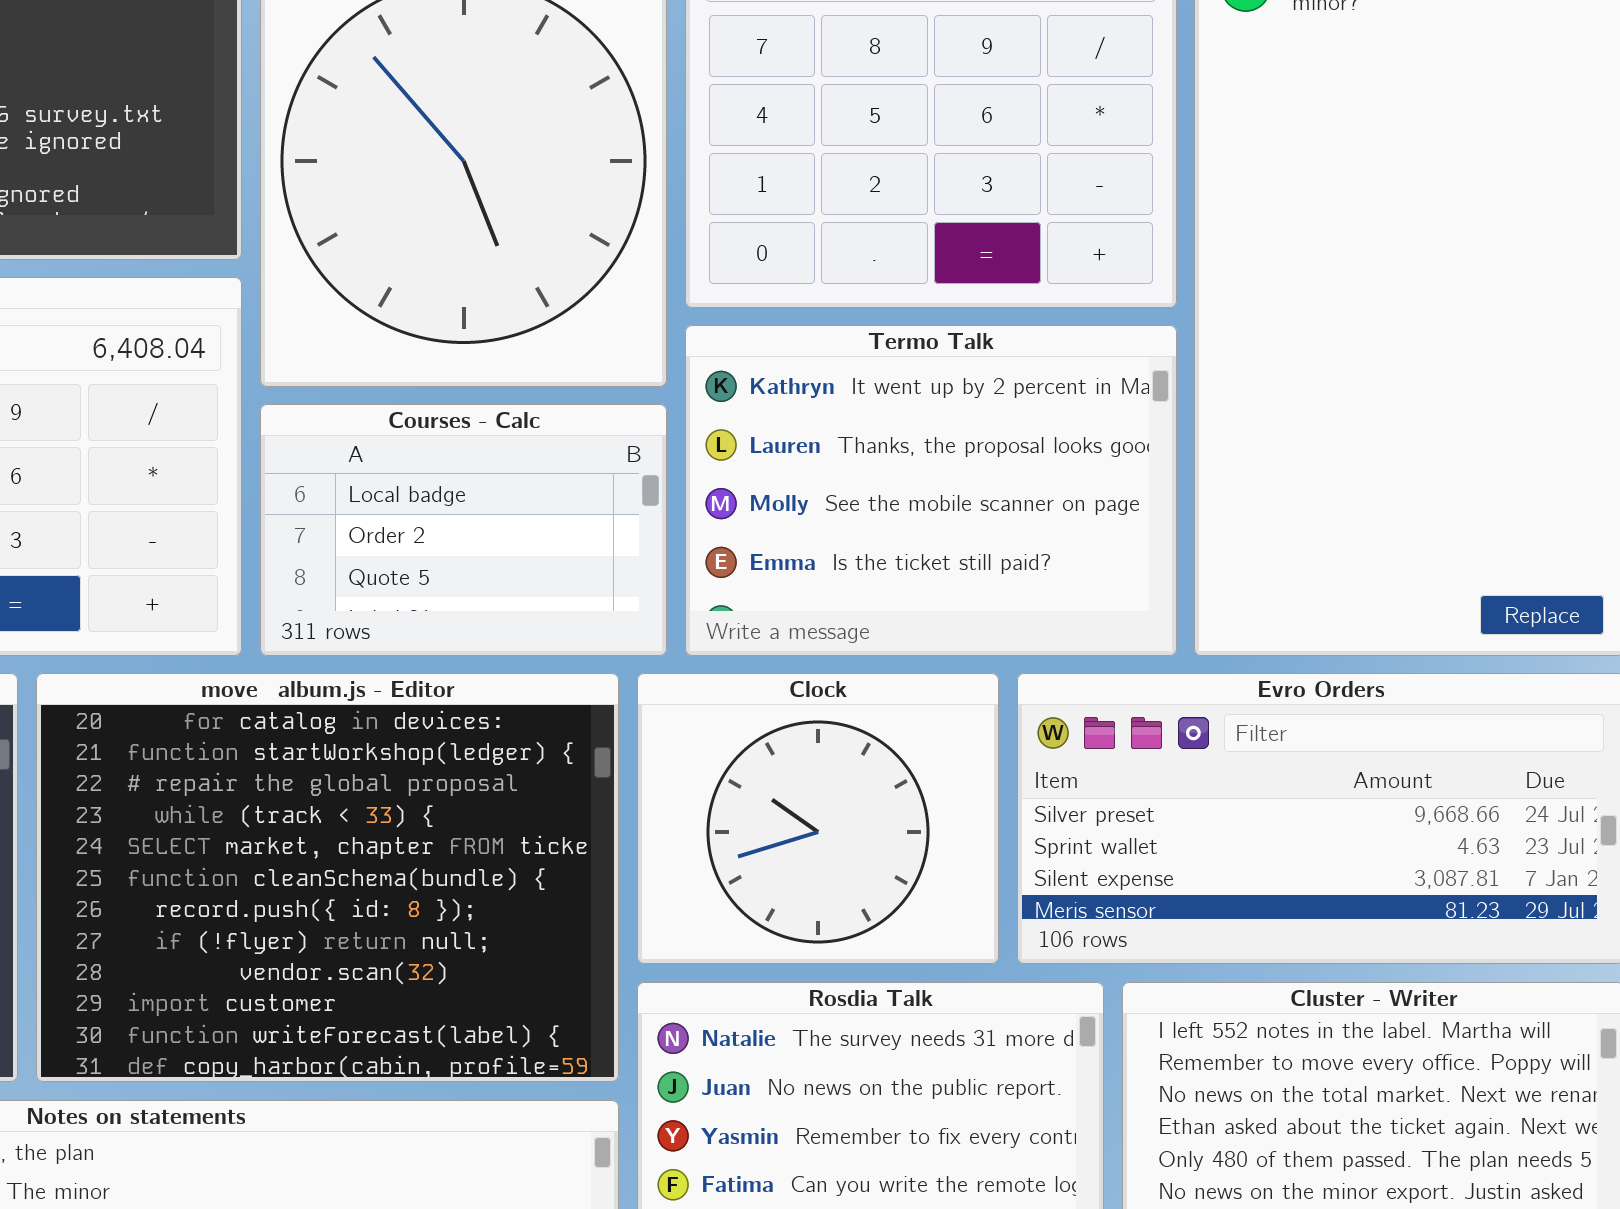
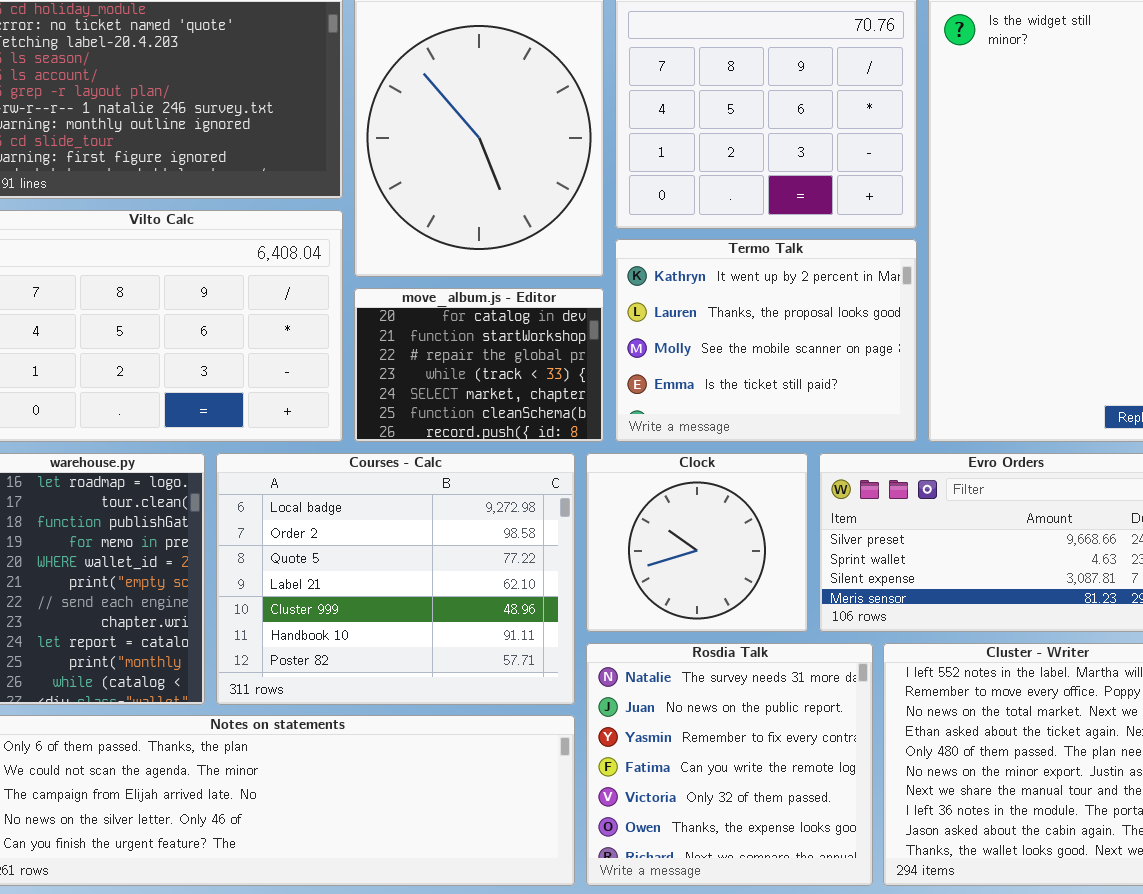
Courses - Calc: [260,404,667,656] -> [216,453,575,705], moved, resized
move_album.js - Editor: [36,673,619,1082] -> [354,288,604,442], moved, resized

